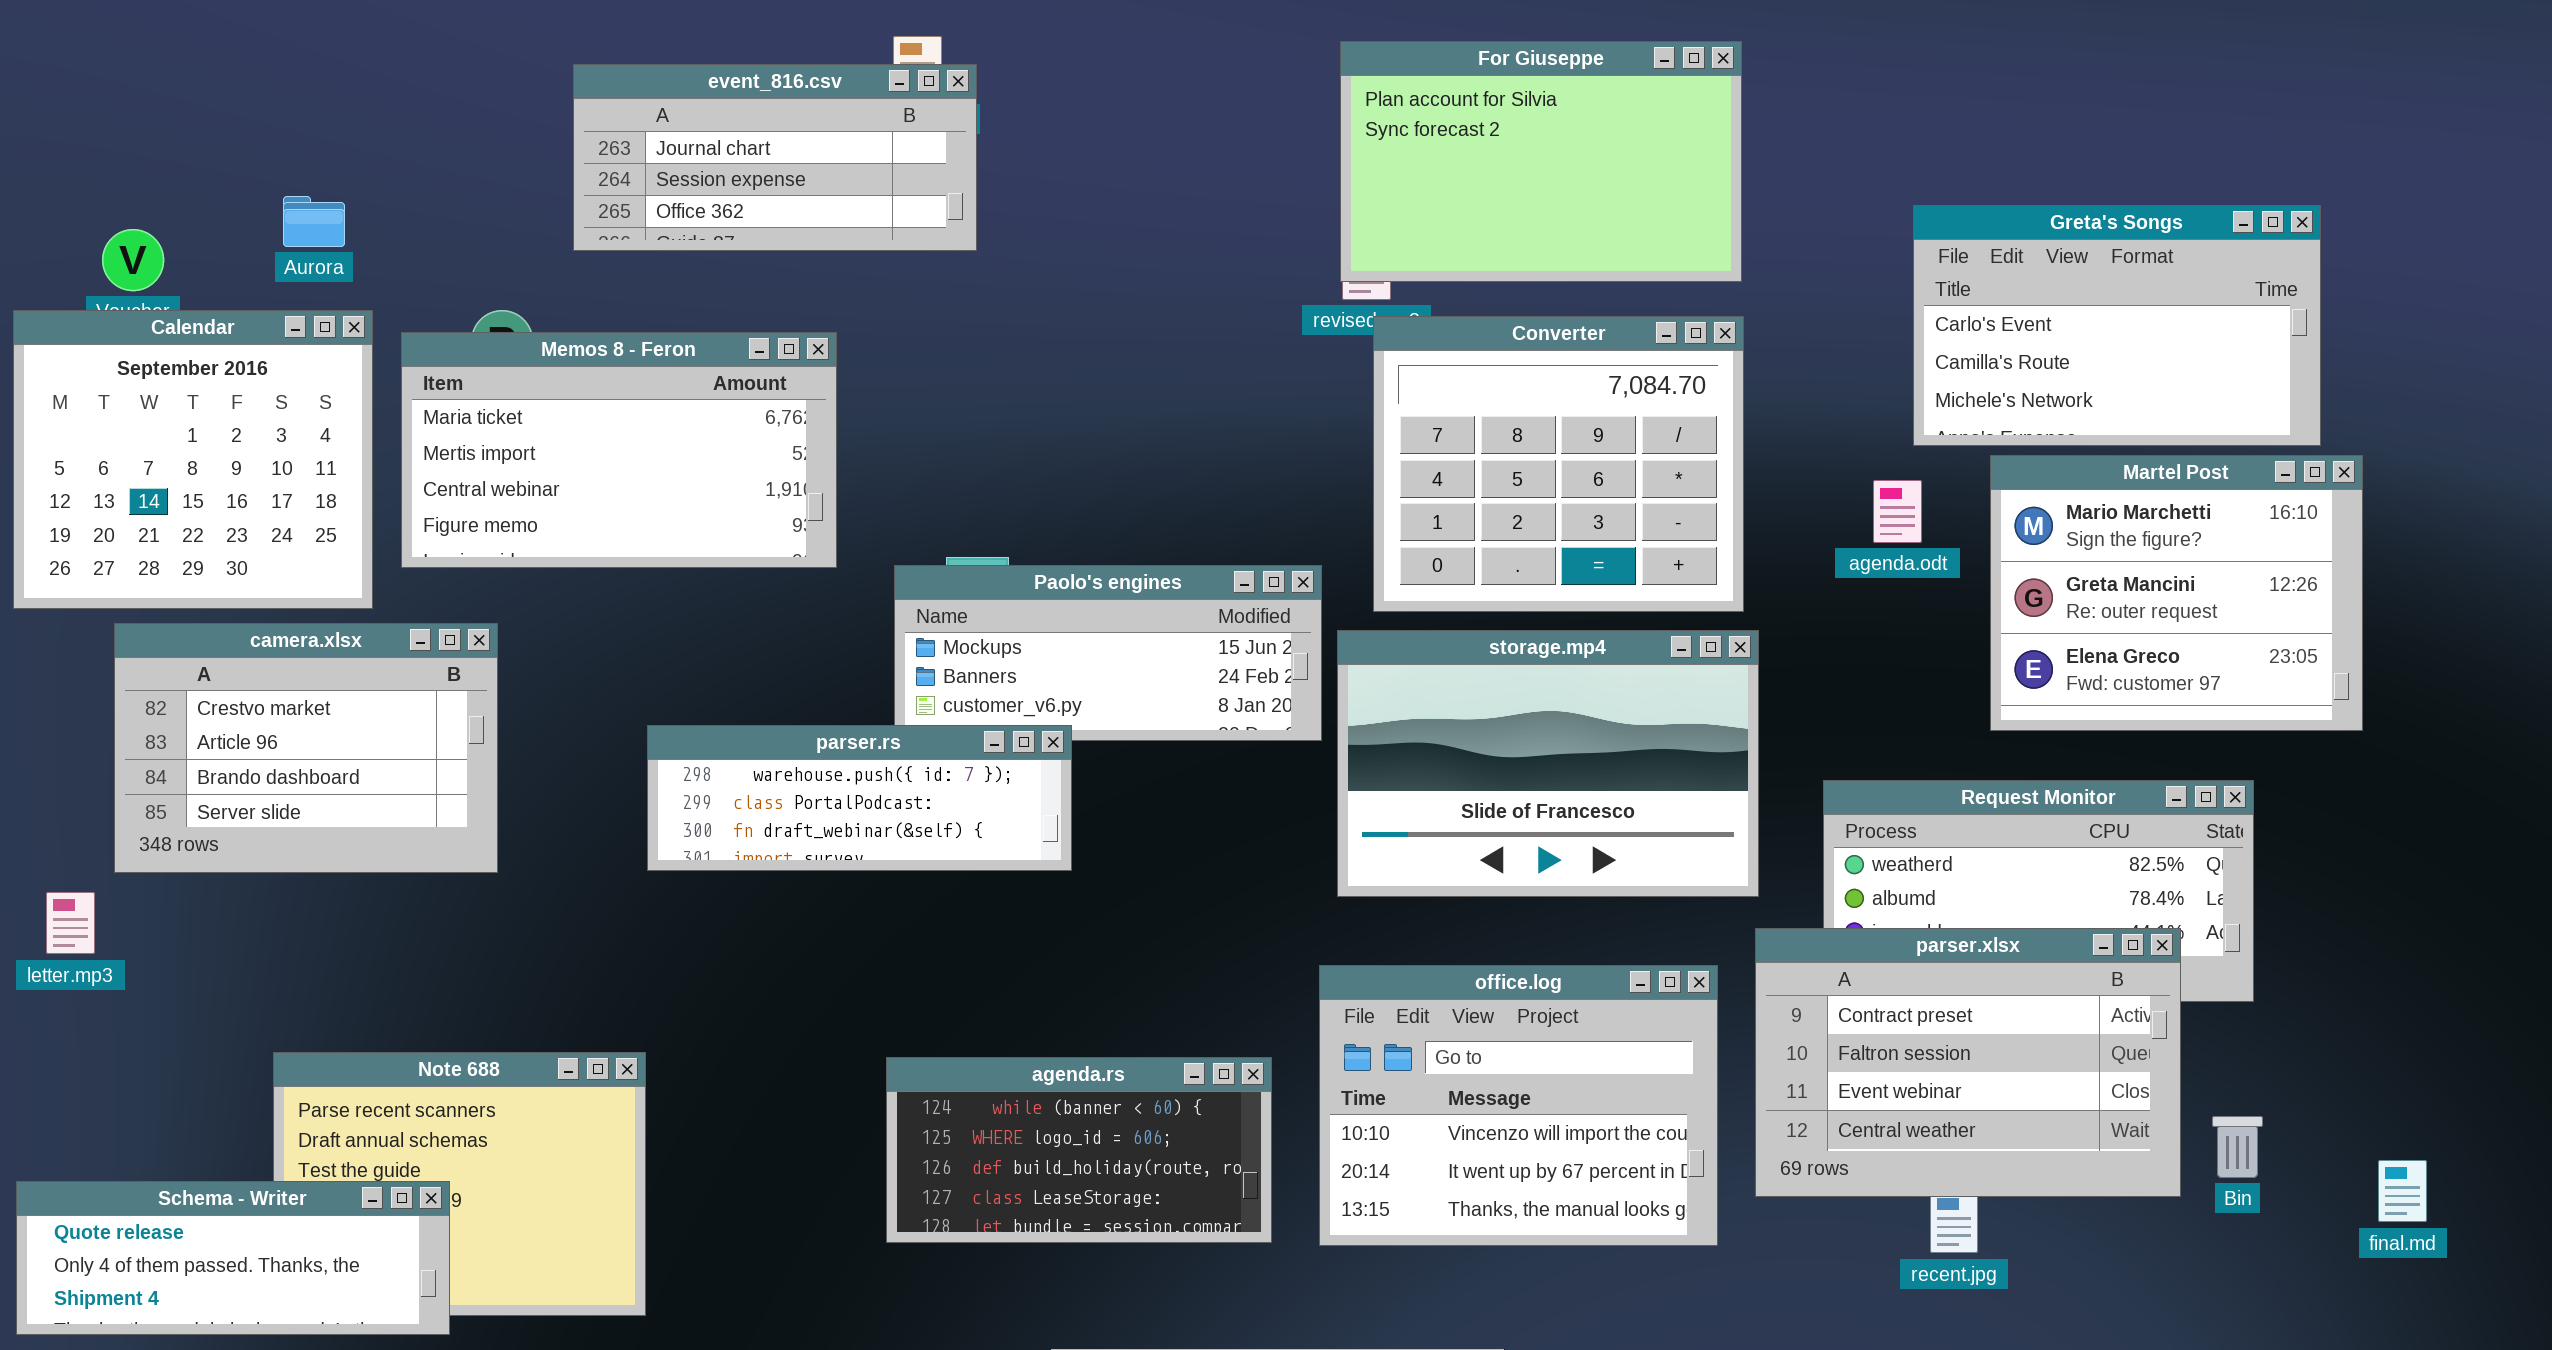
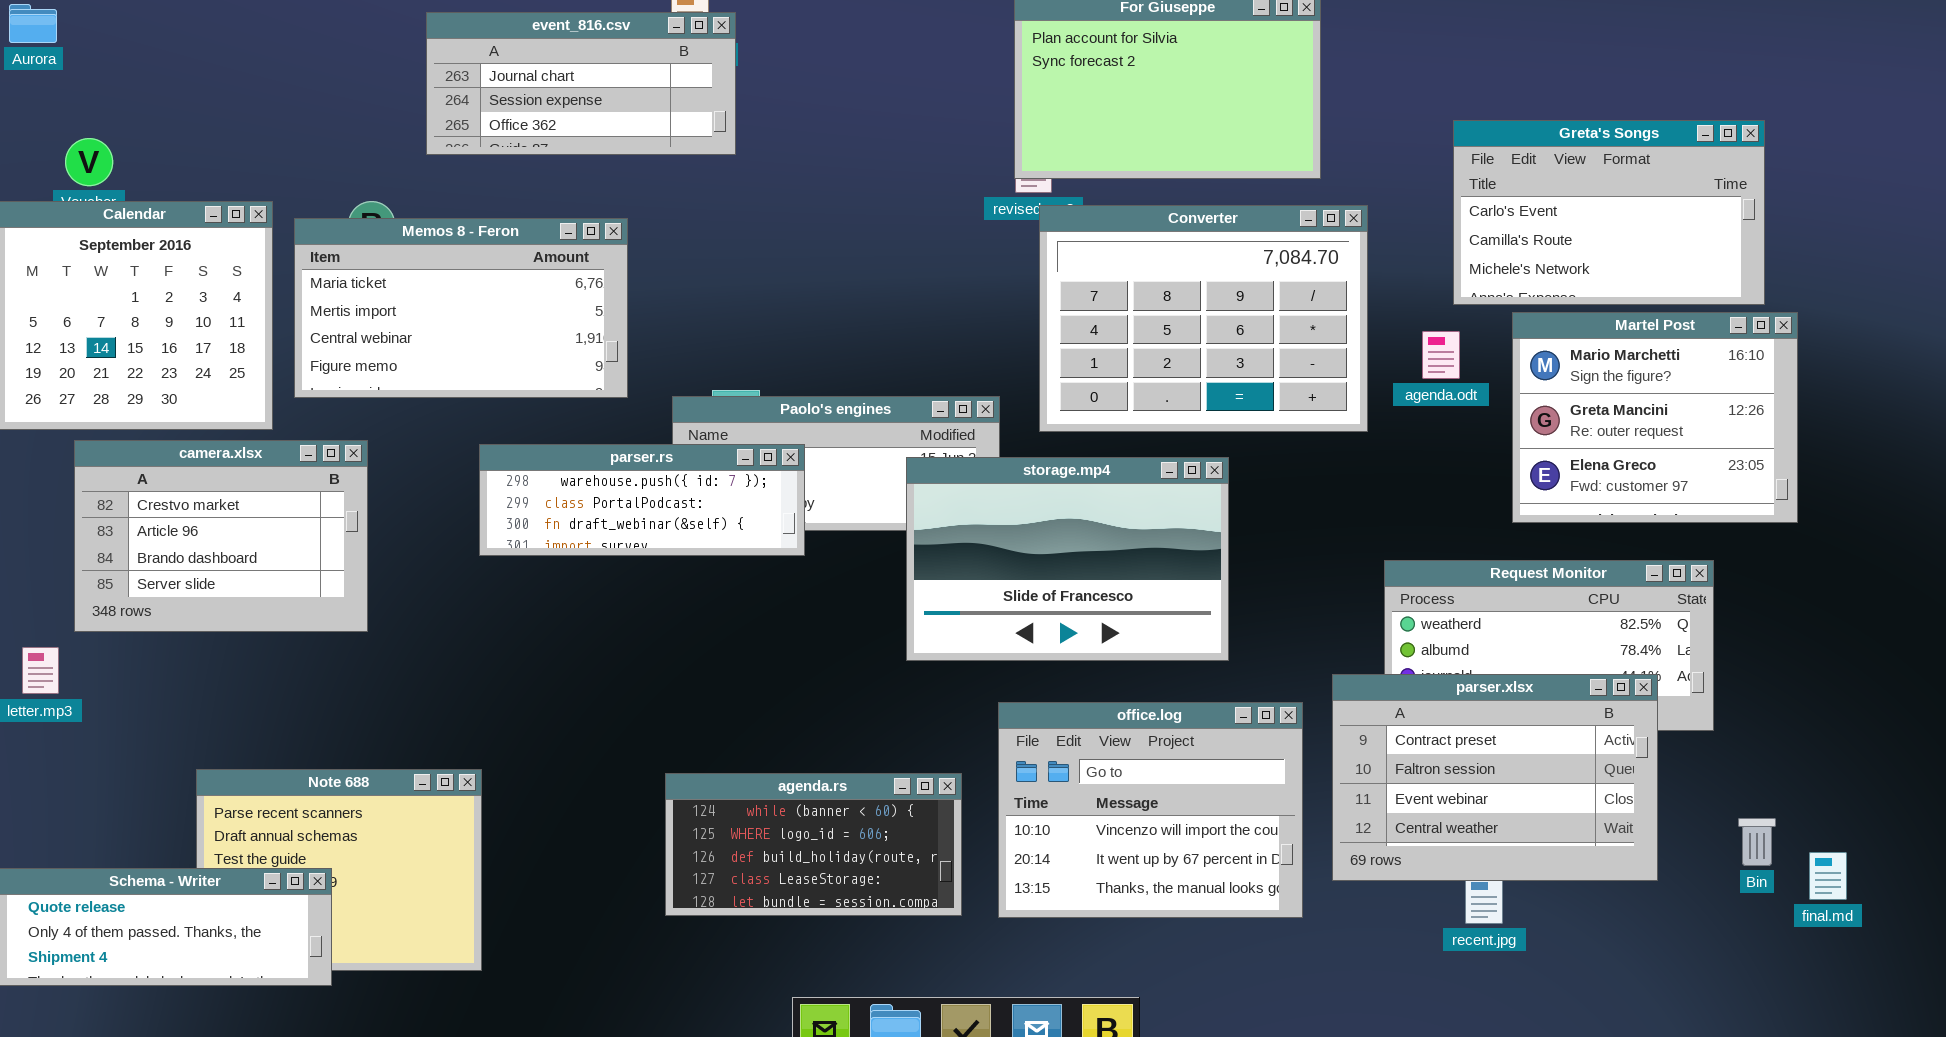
Aurora: [283,196,345,247] -> [9,4,57,43], moved
Converter: [1373,316,1744,612] -> [1039,205,1368,432], resized
storage.mp4: [1337,630,1759,897] -> [906,457,1229,661], moved
parser.rs: [647,725,1072,871] -> [479,444,805,556], moved
Bin: [2212,1116,2263,1178] -> [1738,818,1776,866], moved

